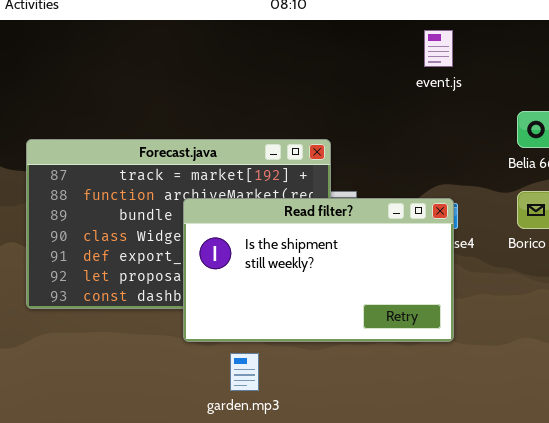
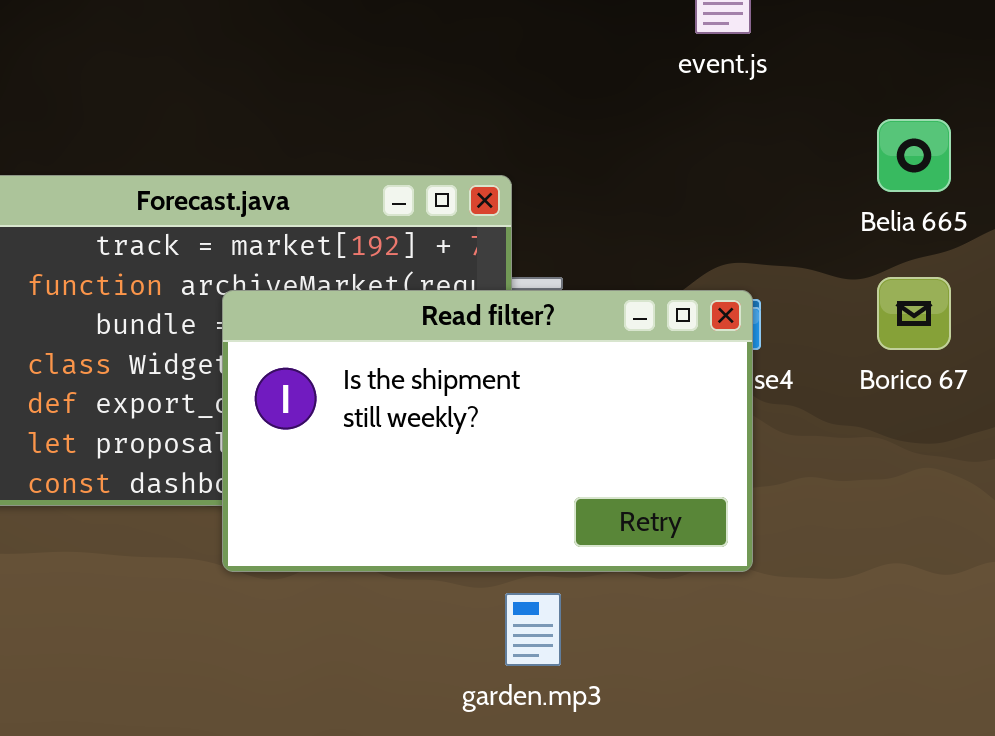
garden.mp3: [230,353,259,391] -> [505,593,561,666], moved

